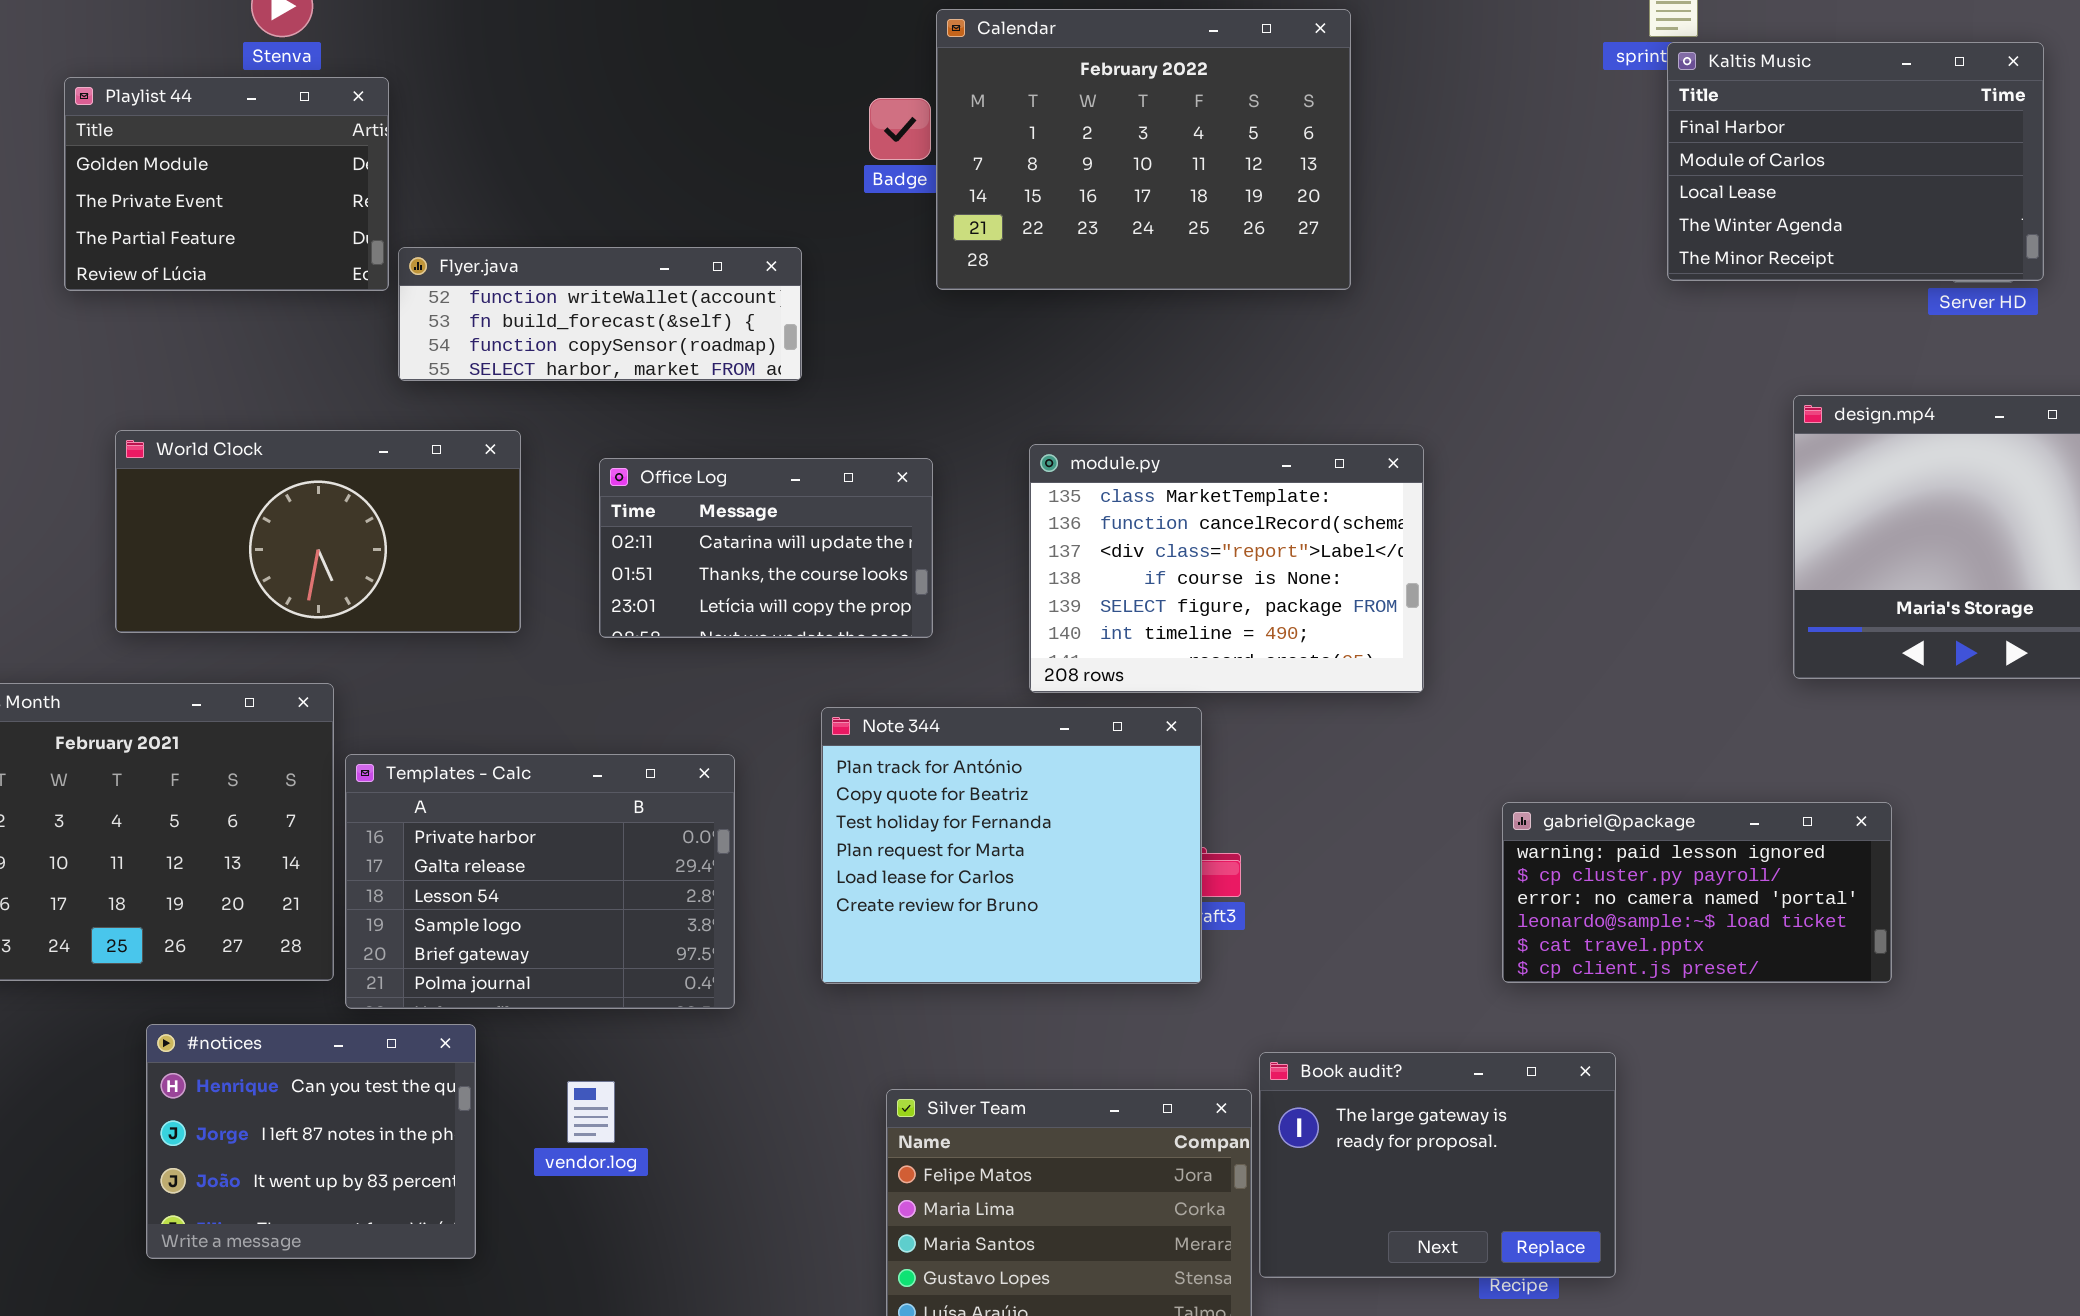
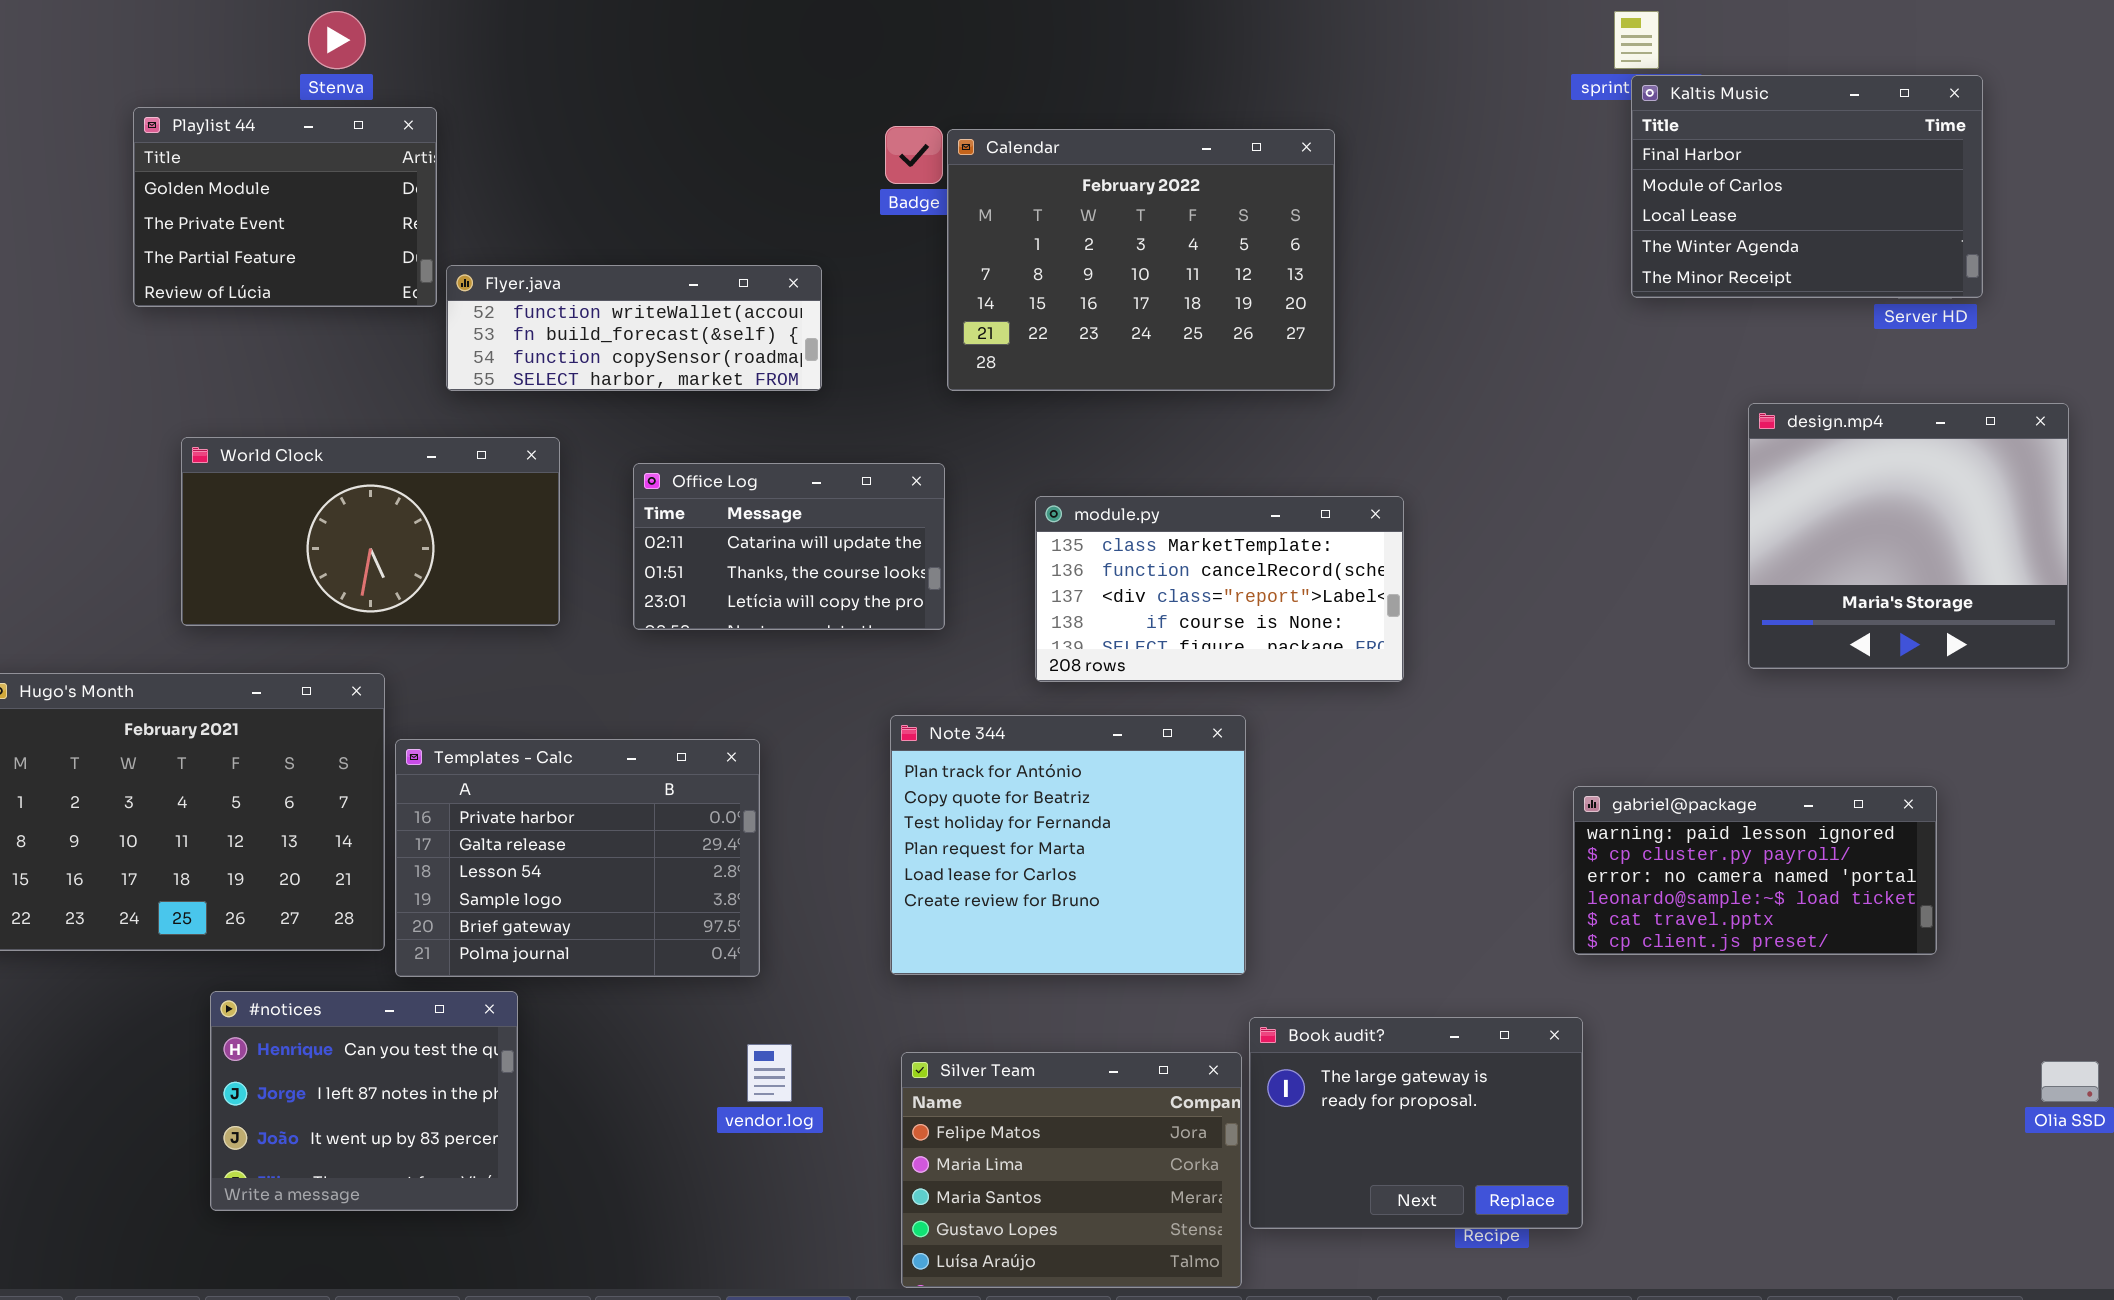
Calendar: [936,9,1351,290] -> [947,129,1335,391], moved
module.py: [1029,444,1424,693] -> [1035,496,1404,682], resized
Note 344: [821,707,1202,984] -> [890,715,1246,975], moved
gabriel@package: [1502,802,1892,983] -> [1573,786,1937,955], moved
vendor.log: [567,1081,615,1143] -> [747,1044,792,1102], moved

